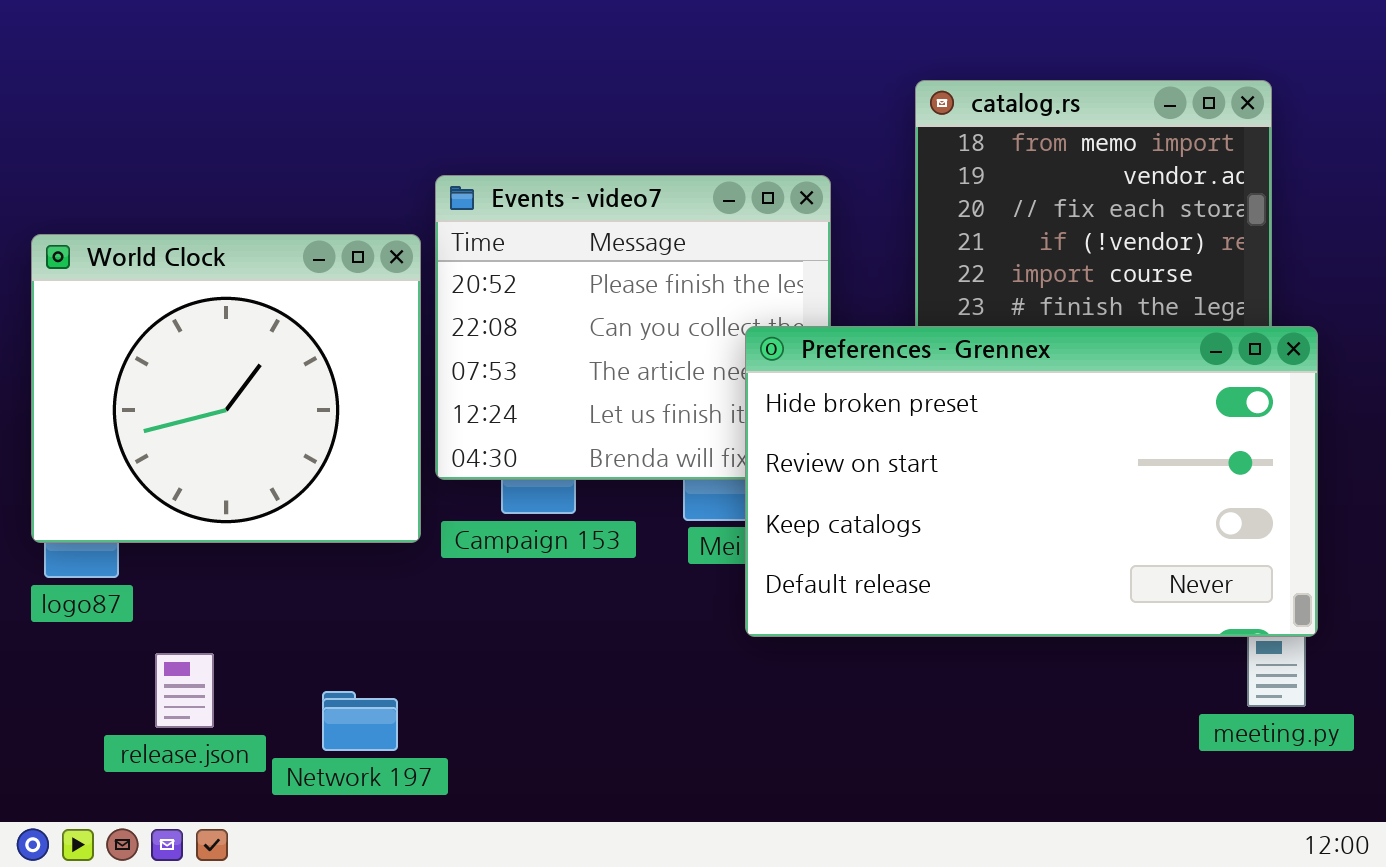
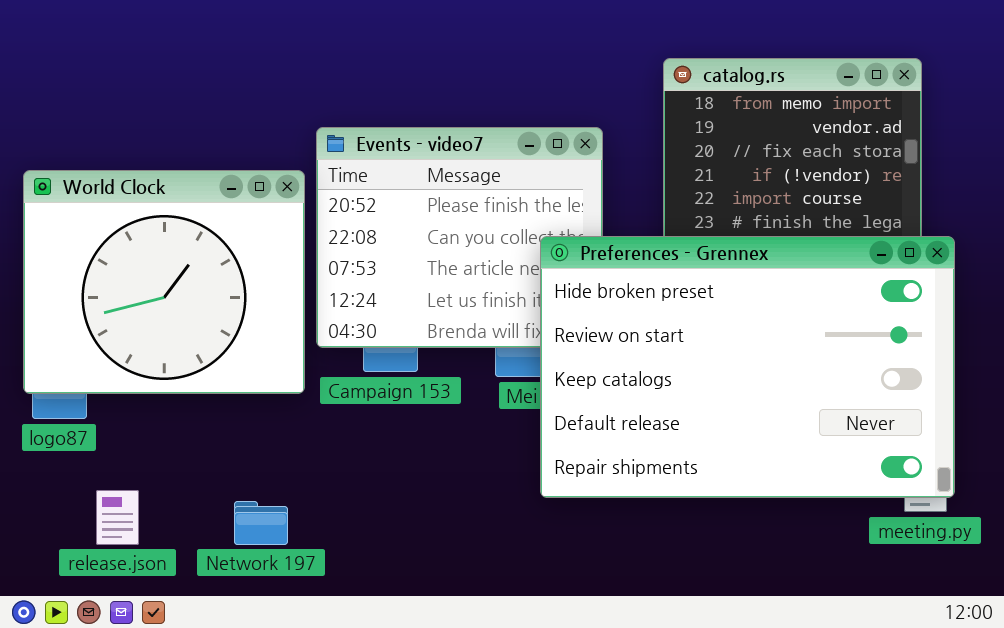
Preferences - Grennex: [745,326,1318,637] -> [540,236,955,498], resized
release.json: [155,653,214,728] -> [96,490,139,545], moved

